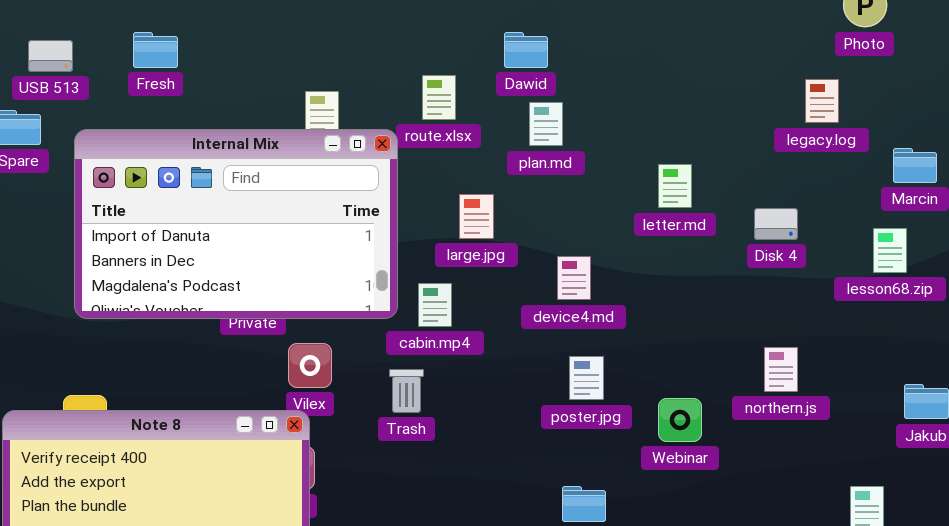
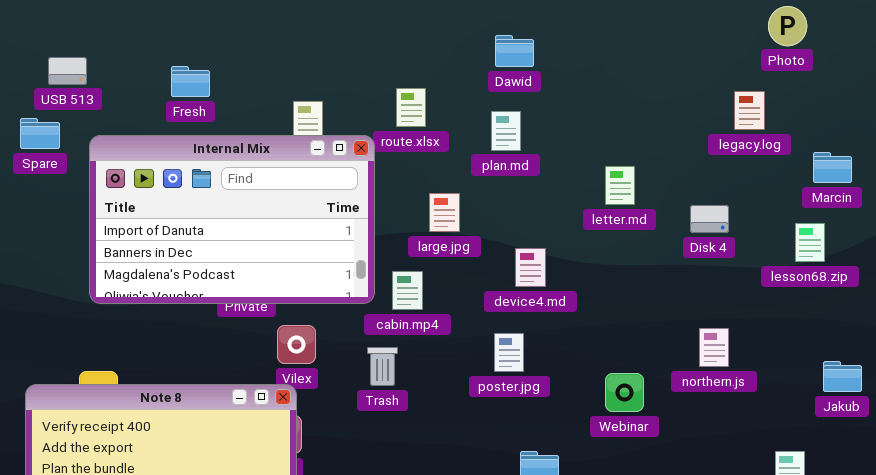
Fresh: [133,32,178,68] -> [171,66,210,97], moved
Dawid: [504,32,548,68] -> [495,35,534,67], moved
poster.jpg: [569,356,604,400] -> [494,333,524,372], moved

